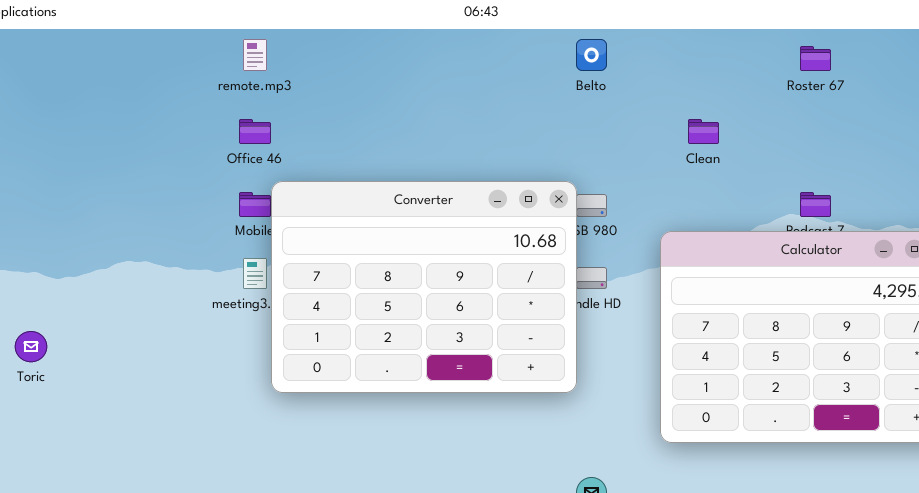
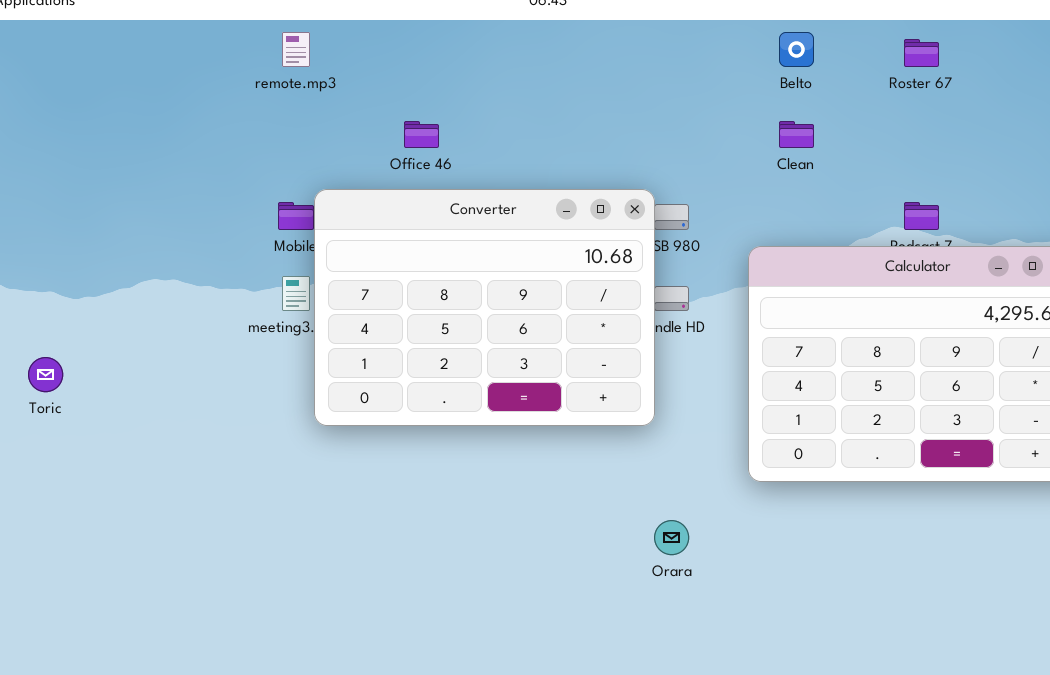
Belto: [576,39,607,71] -> [779,32,814,67], moved
Office 46: [239,119,271,144] -> [404,121,439,148], moved

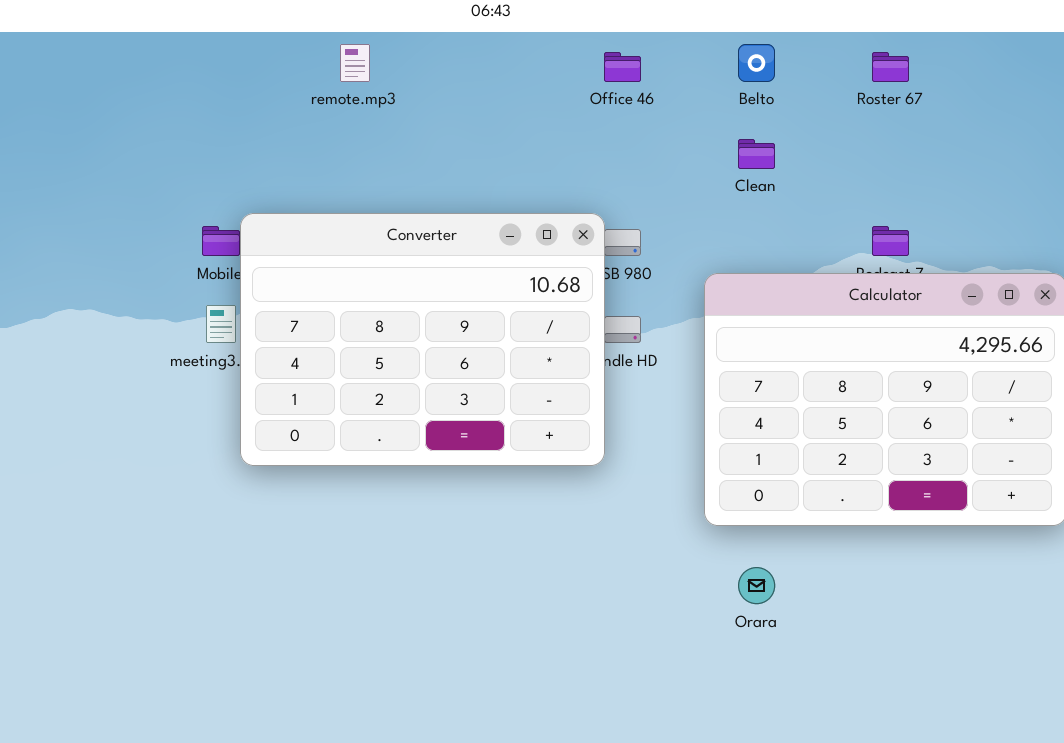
remote.mp3: [282,32,310,67] -> [340,44,370,82], moved
Office 46: [404,121,439,148] -> [604,52,641,82], moved
Orara: [654,520,689,555] -> [738,567,775,604], moved

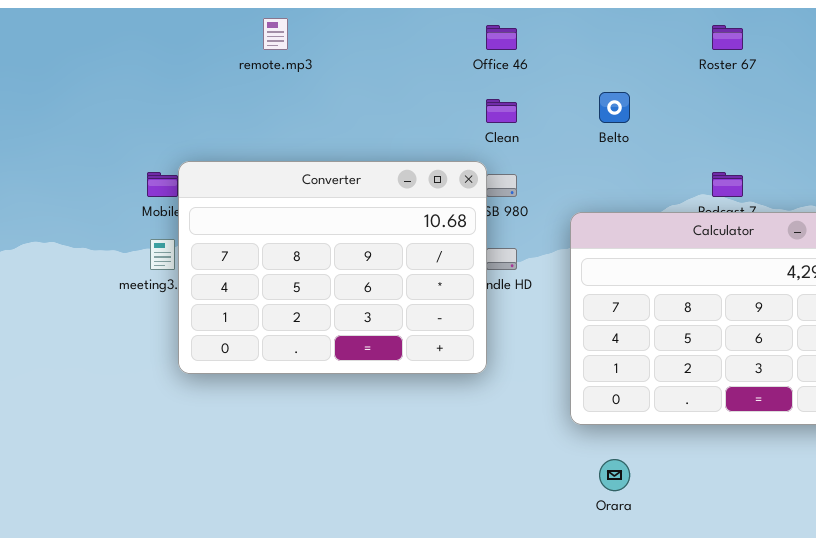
Belto: [738,44,775,82] -> [599,92,630,123], moved
Clean: [738,139,775,169] -> [486,99,517,123], moved

